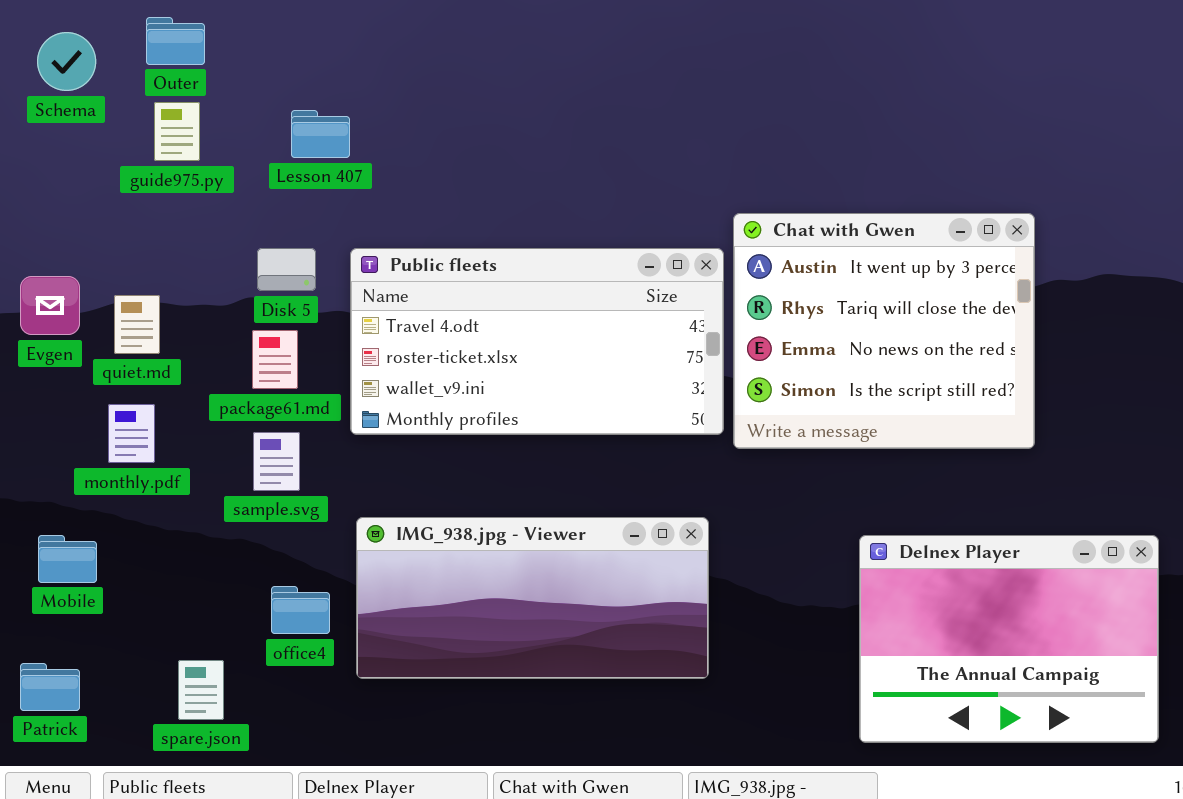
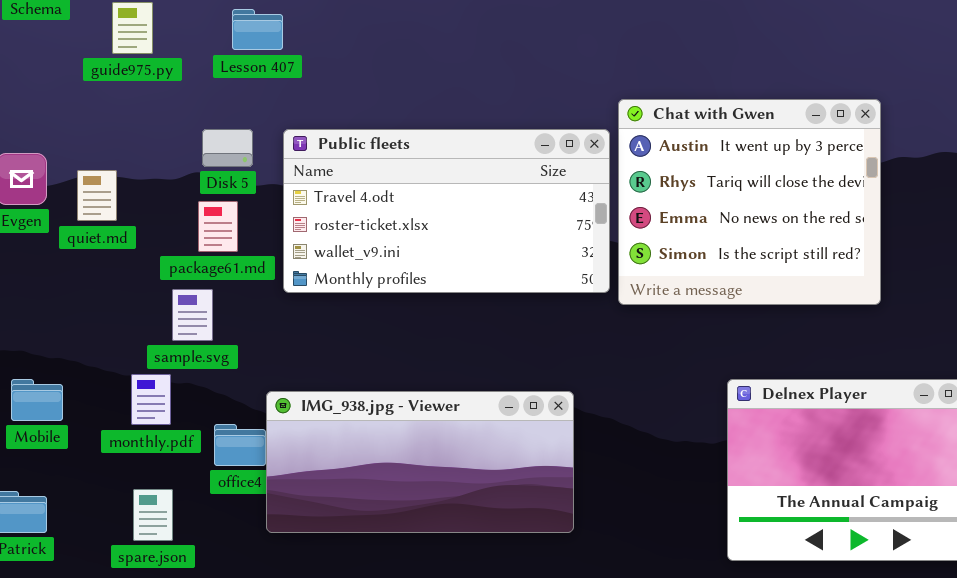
monthly.pdf: [108,404,155,463] -> [131,374,171,425], moved
sample.svg: [253,432,300,491] -> [172,289,213,341], moved
IMG_938.jpg - Viewer: [356,517,709,679] -> [266,391,574,533], moved

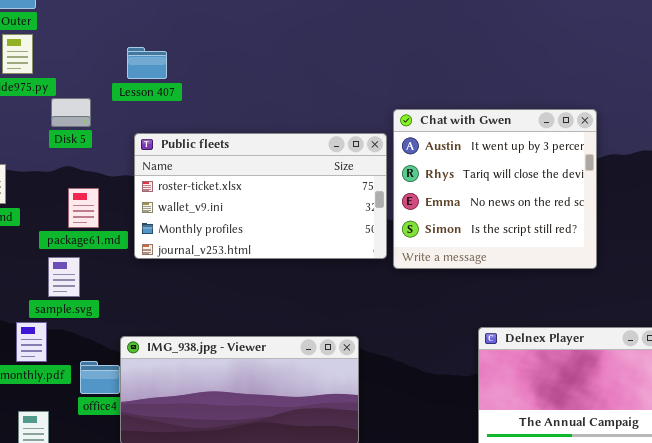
Lesson 407: [232,9,283,50] -> [127,47,167,79], moved
Disk 5: [202,129,253,167] -> [51,98,91,127], moved
Public fleets: [283,129,610,293] -> [134,133,387,259], scrolled down 1 row

